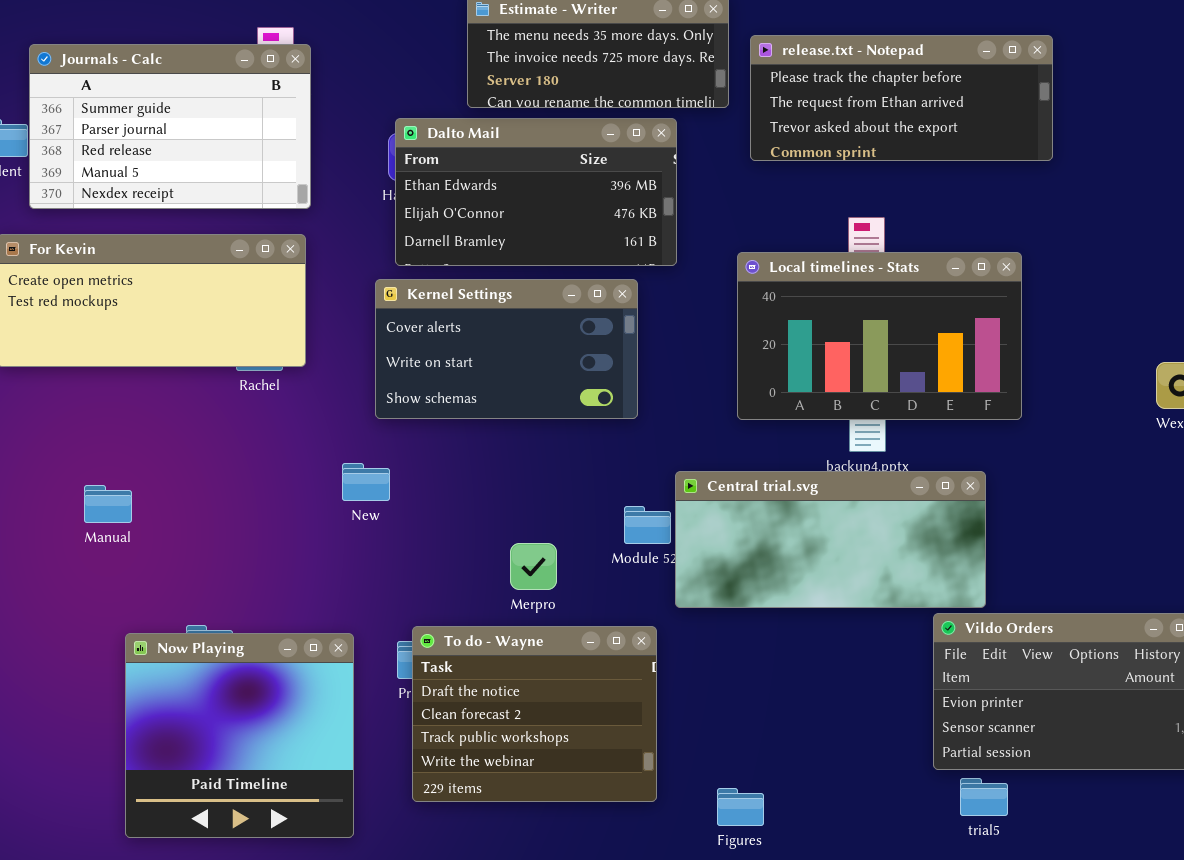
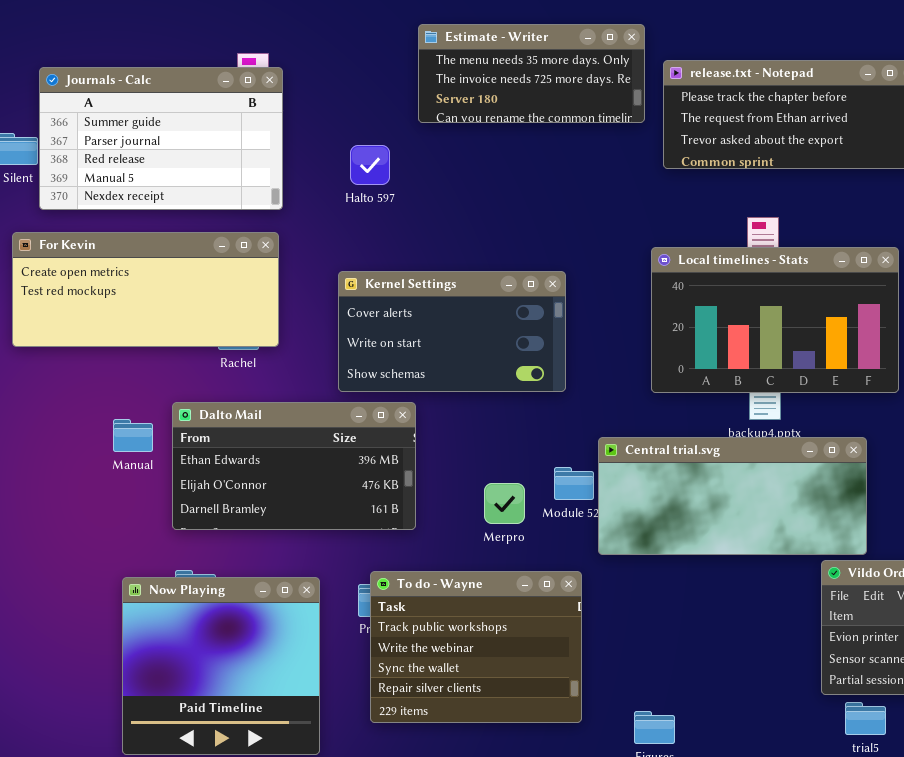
Dalto Mail: [395,118,677,266] -> [172,402,416,530], moved
Manual: [84,485,132,523] -> [113,419,153,452], moved
Merpro: [510,543,557,590] -> [484,483,525,524], moved
To do - Wayne: [412,626,657,802] -> [370,571,582,723], scrolled down 2 rows

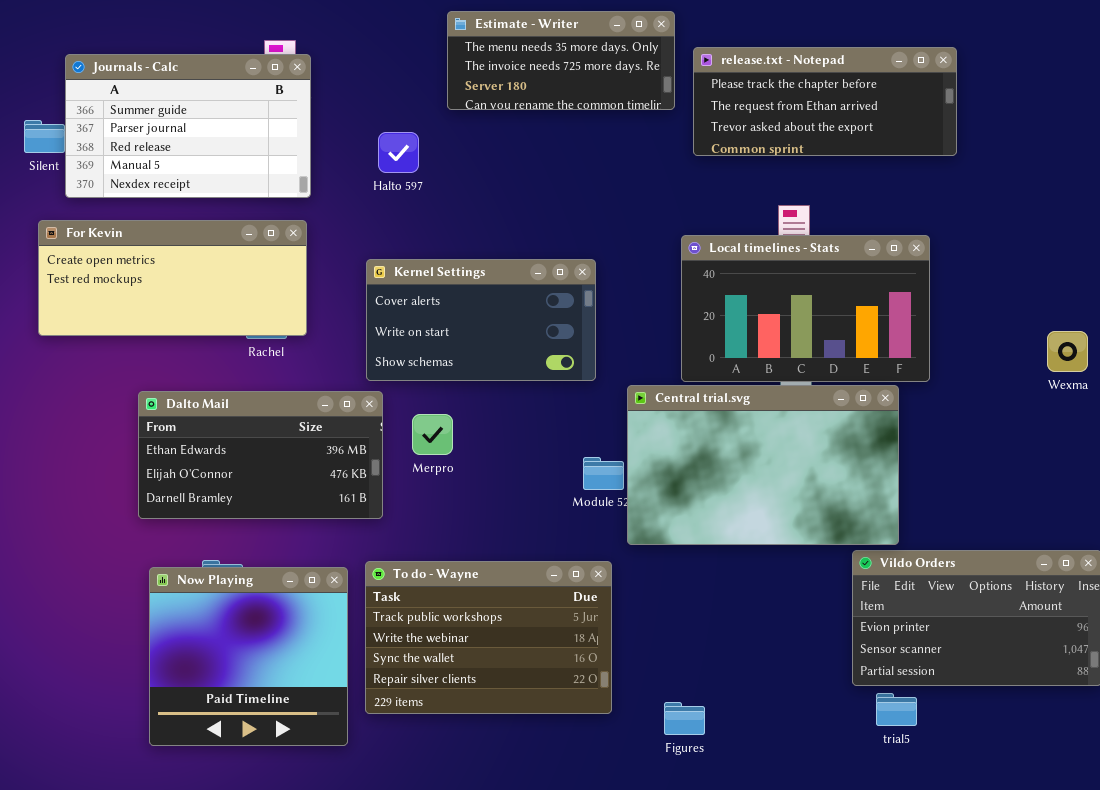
Dalto Mail: [172,402,416,530] -> [138,391,383,519], moved
Central trial.svg: [598,437,867,555] -> [627,385,899,545], resized
Merpro: [484,483,525,524] -> [412,414,453,455], moved
To do - Wayne: [370,571,582,723] -> [365,561,612,714], resized

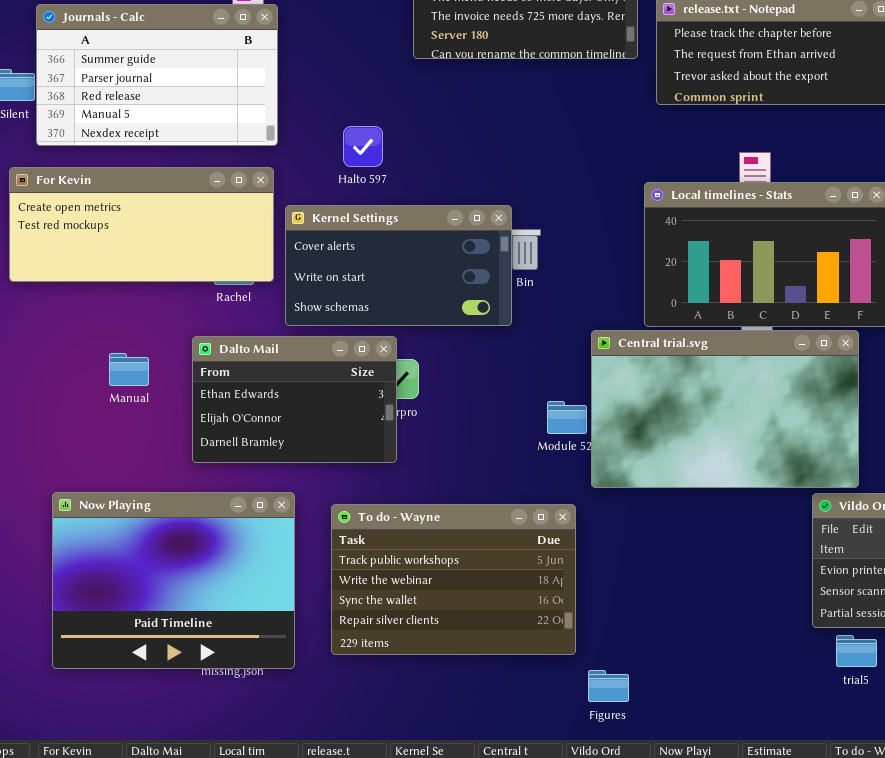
Halto 597: [378,132,419,173] -> [343,126,383,167], moved
Kernel Settings: [366,259,596,381] -> [285,205,512,326], moved
Dalto Mail: [138,391,383,519] -> [192,336,397,463], moved, resized
Now Playing: [149,567,348,746] -> [52,492,295,669], moved, resized
Figures: [664,702,705,735] -> [588,670,629,702], moved

